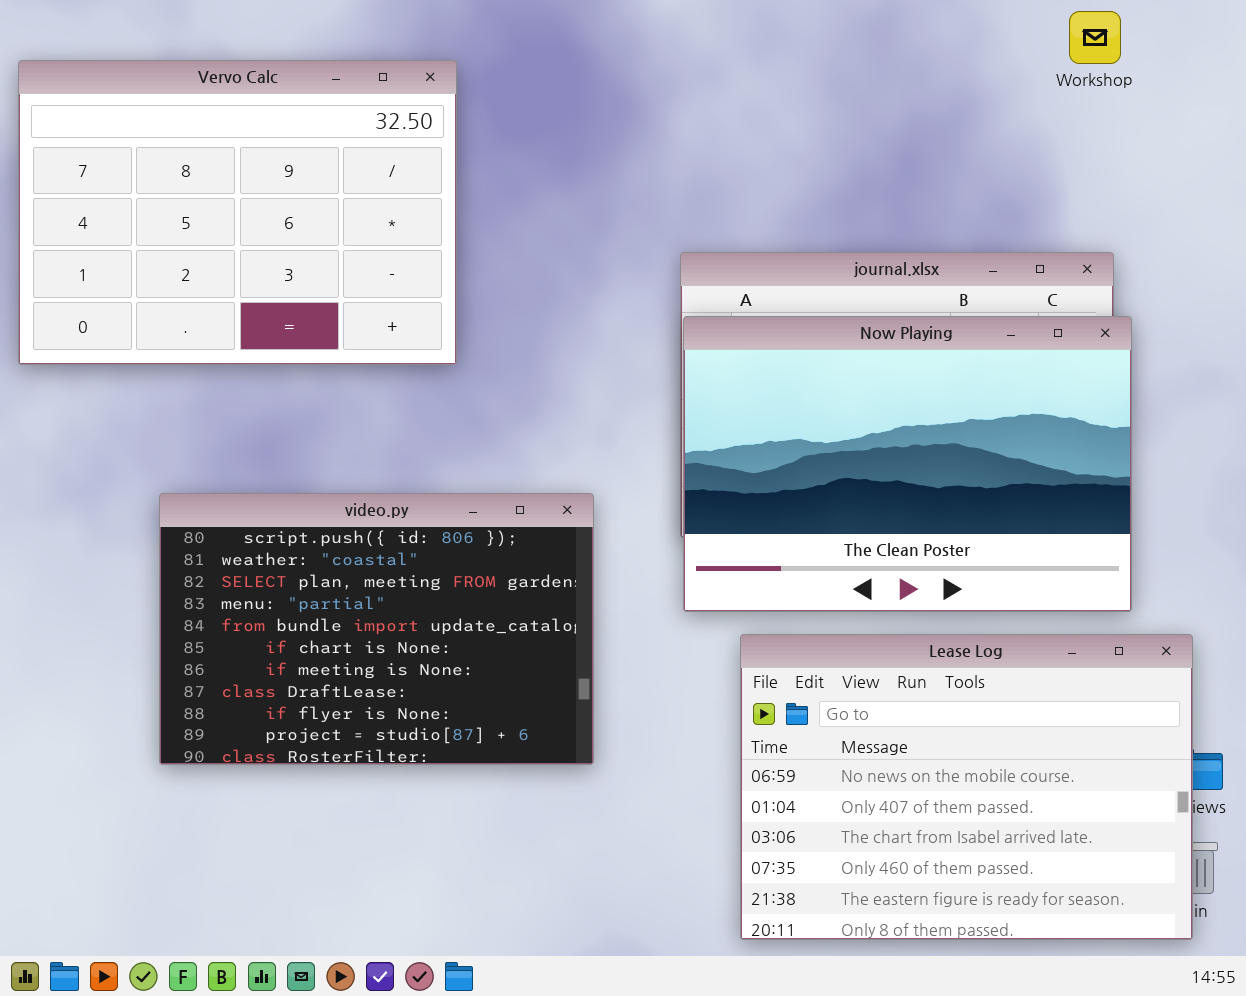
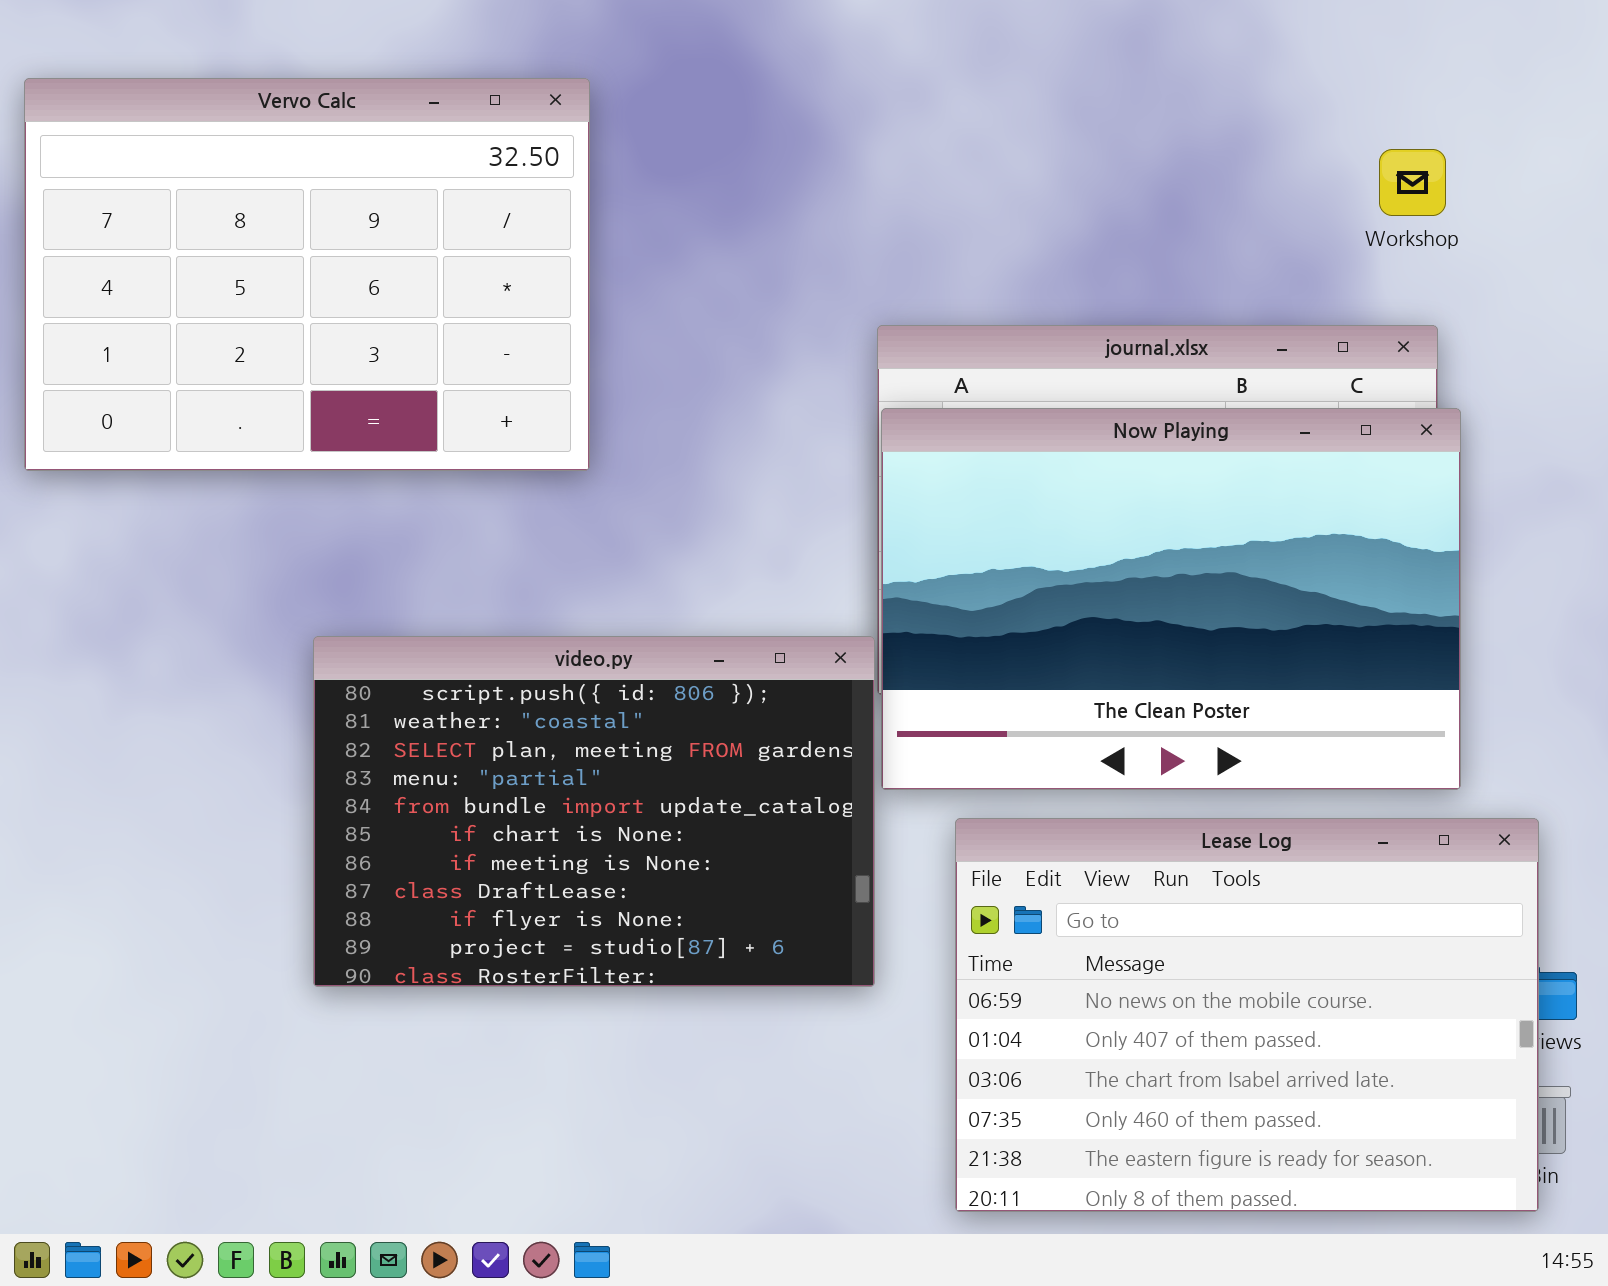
Workshop: [1069,11,1121,64] -> [1379,149,1446,216], moved
video.py: [159,493,594,765] -> [313,636,875,987], moved

